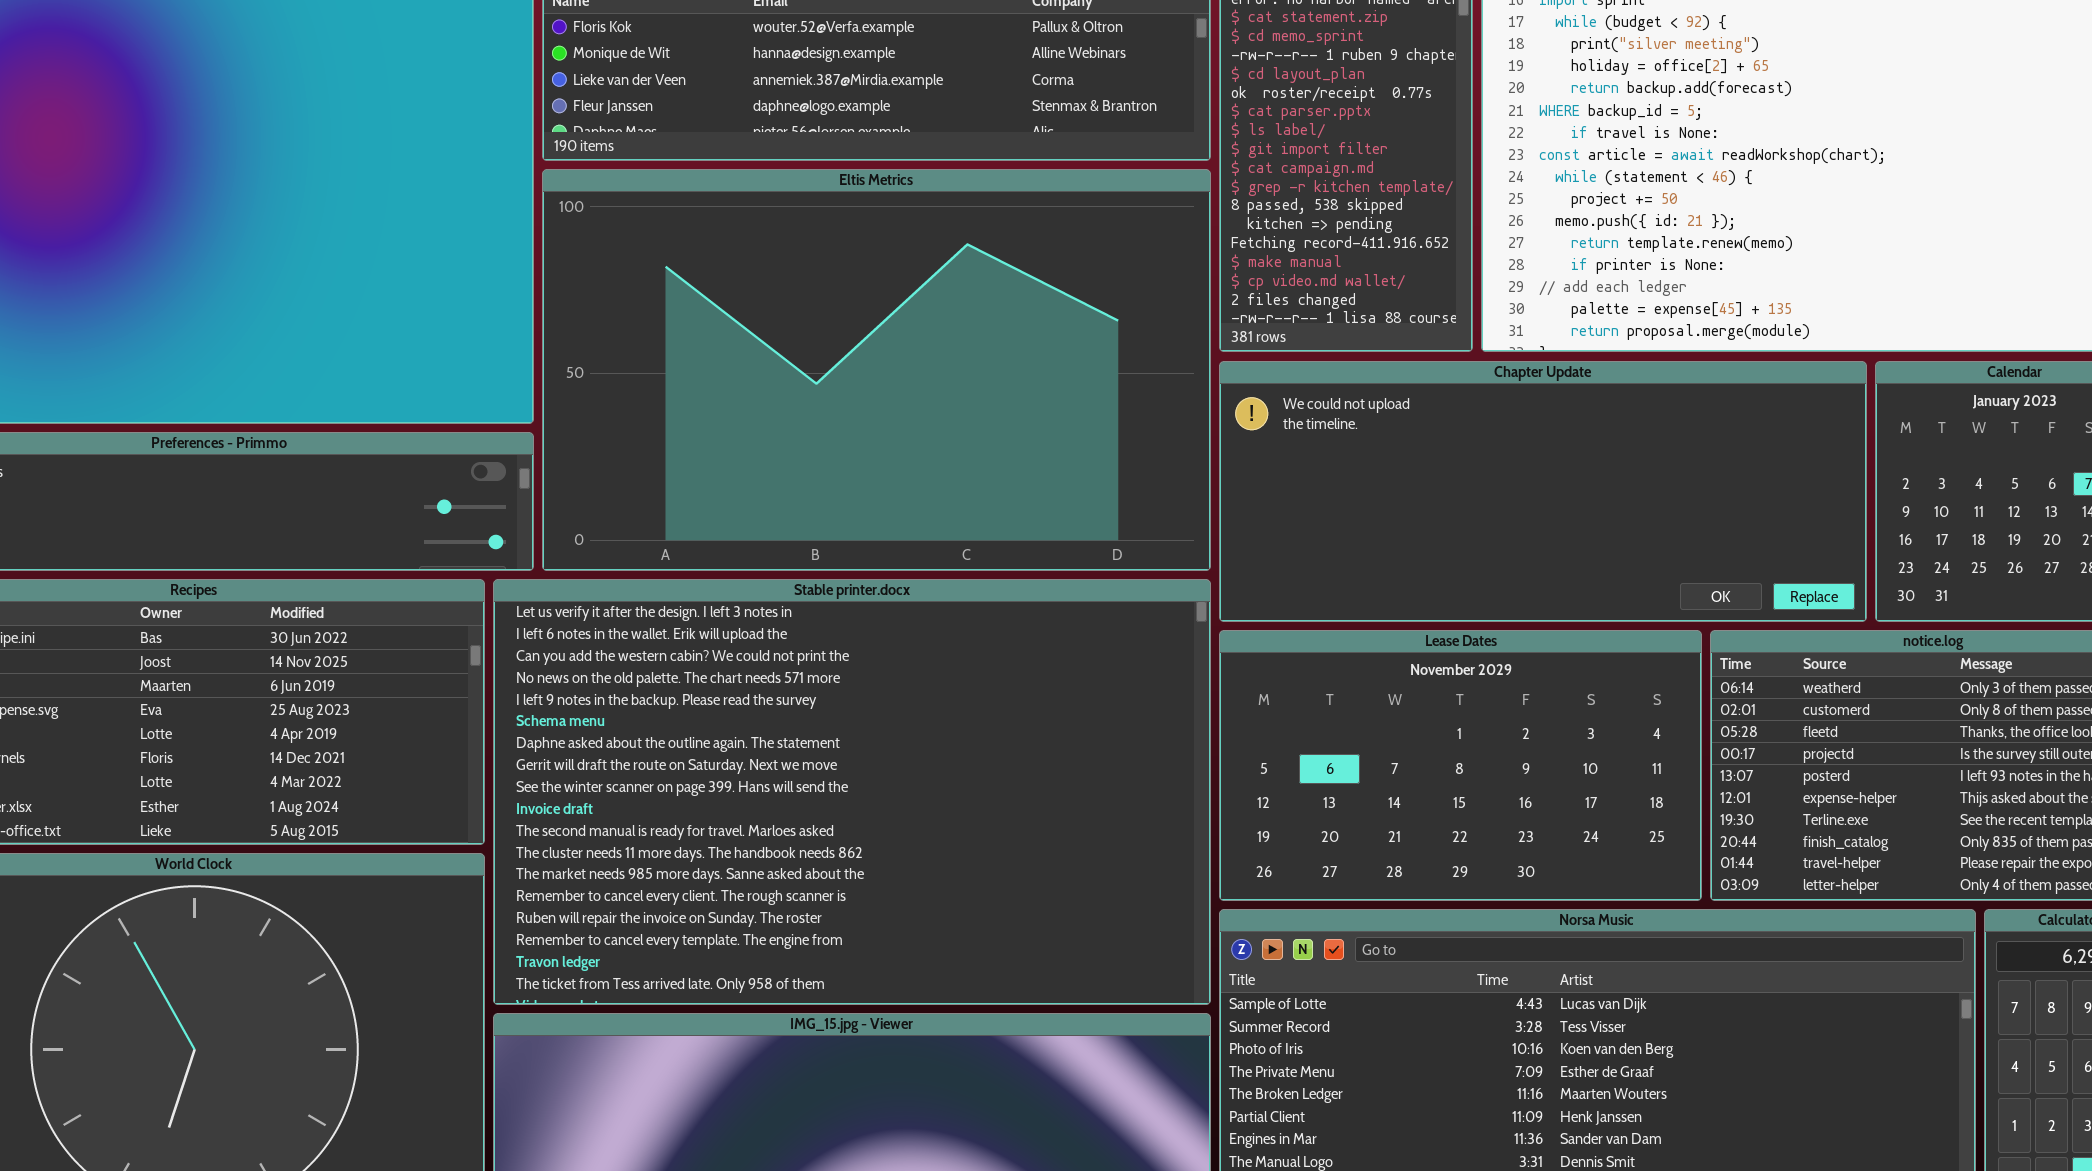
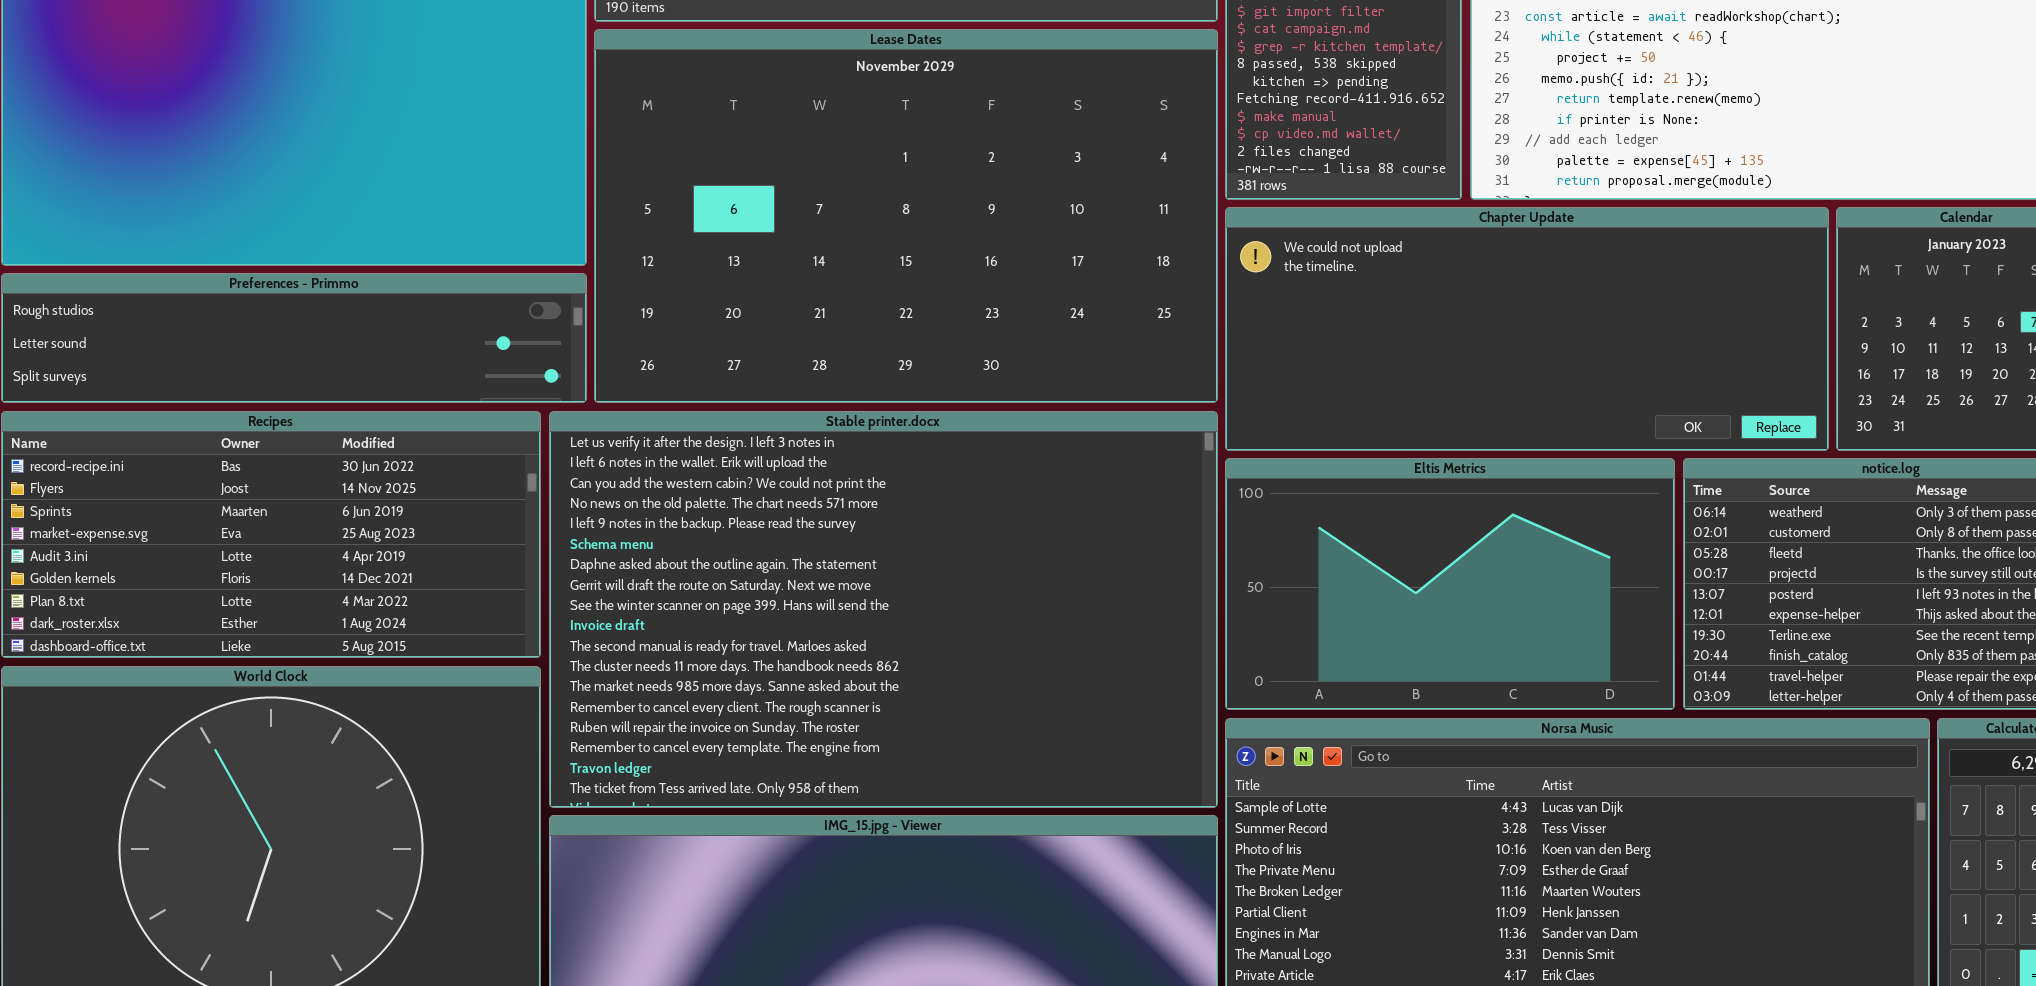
Eltis Metrics: [542,169,1211,571] -> [1225,458,1675,710], moved, resized
Lease Dates: [1219,630,1702,901] -> [594,29,1218,403], moved, resized

